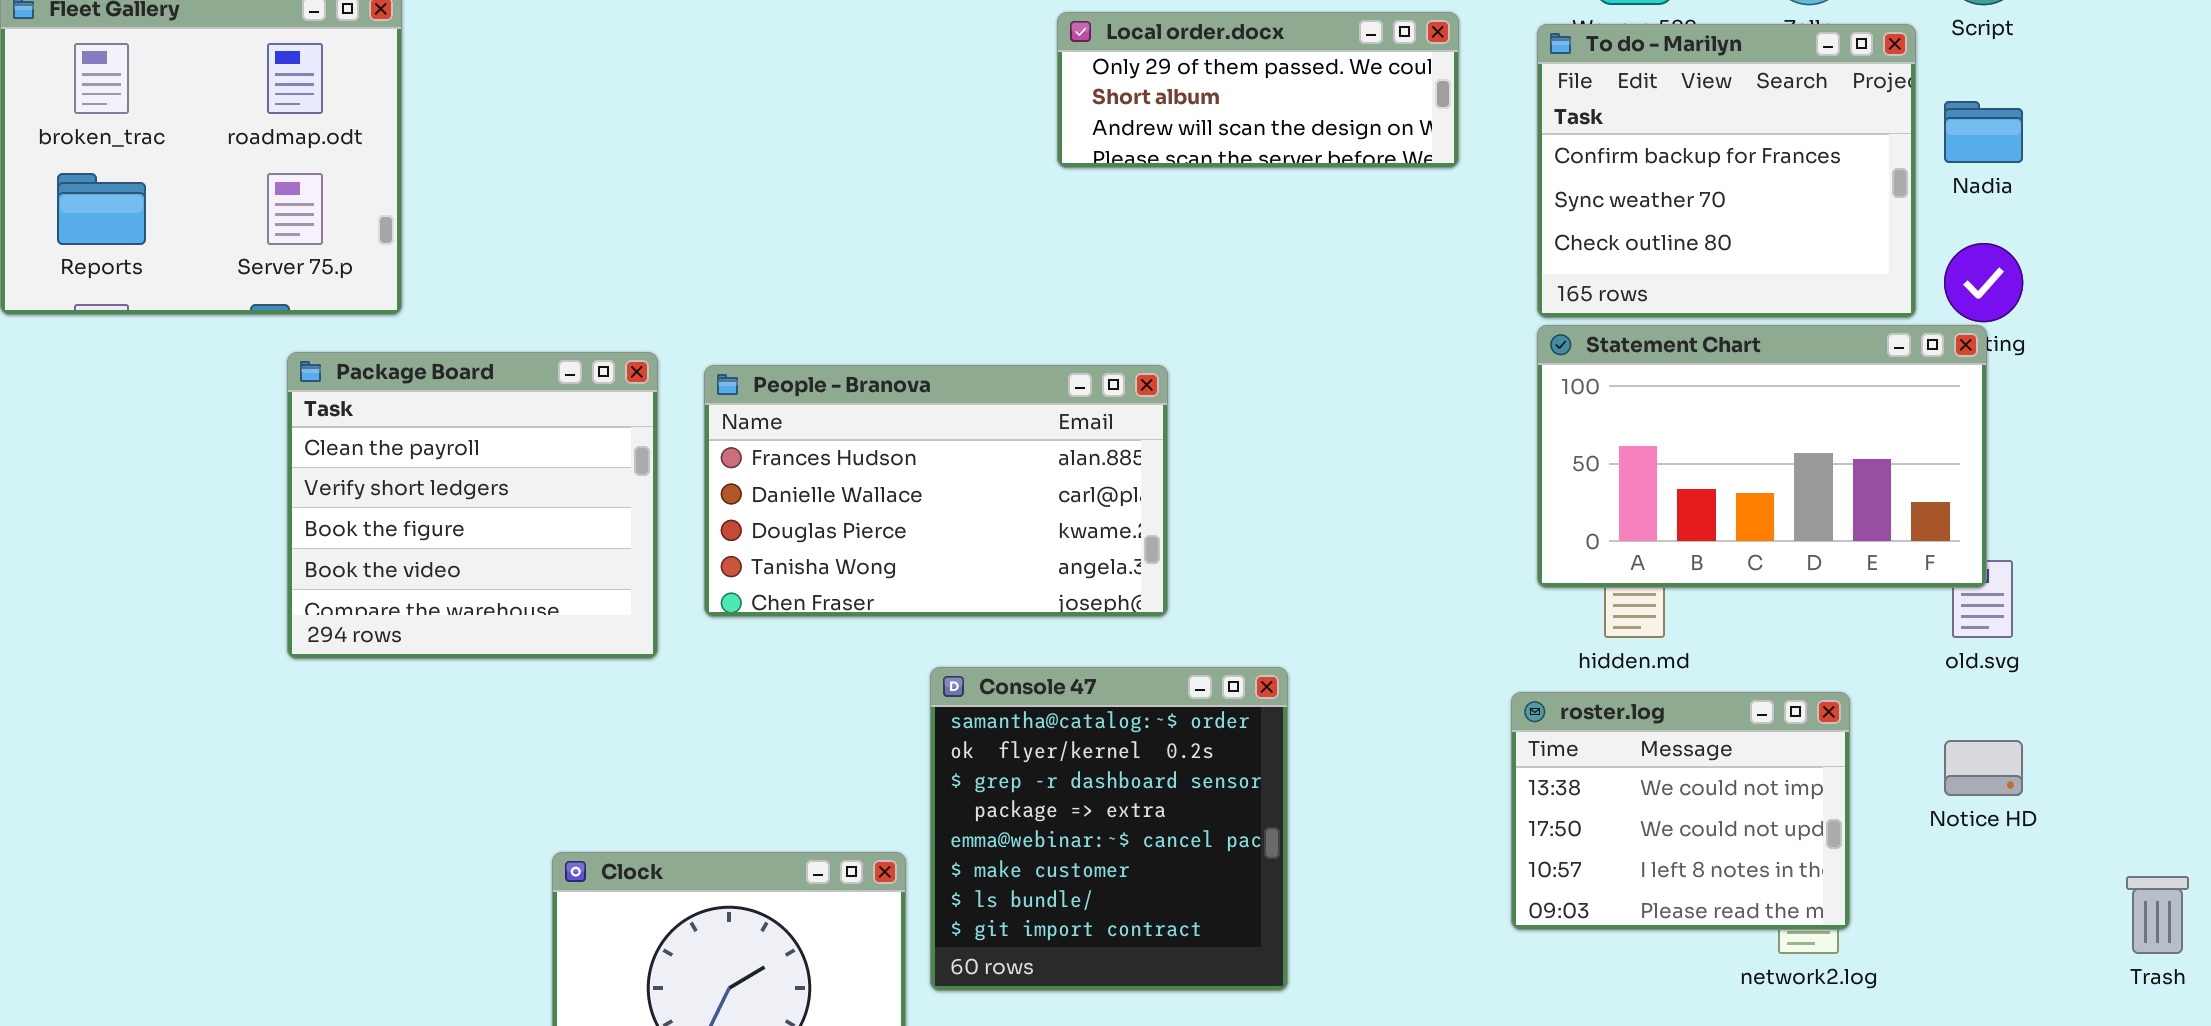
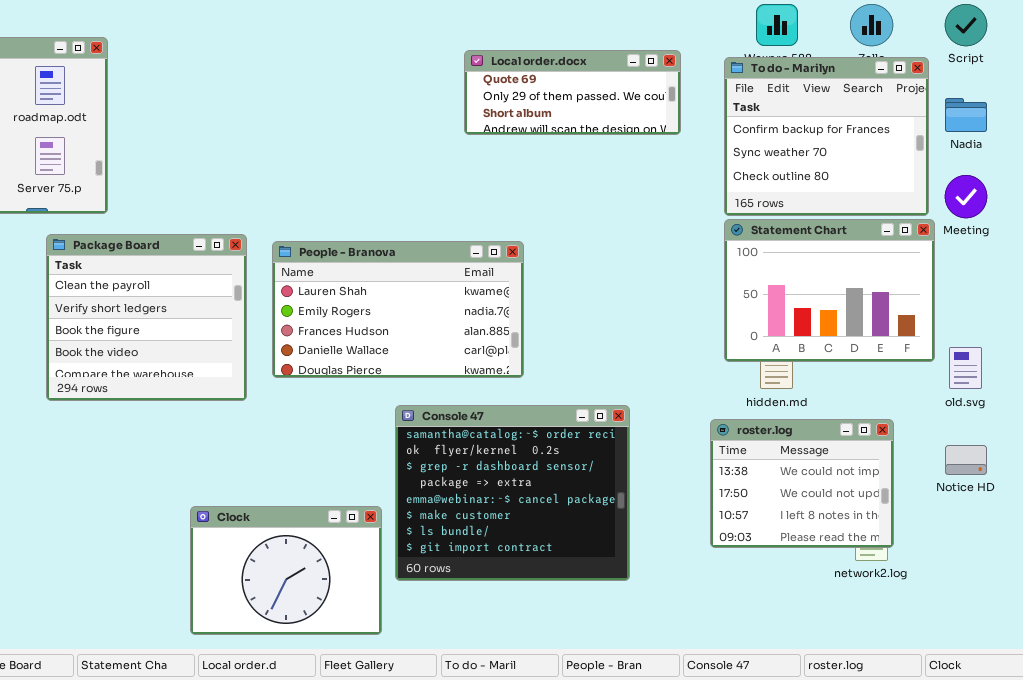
Local order.docx: [1057,12,1459,168] -> [464,50,681,135], scrolled up 1 row
Statement Chart: [1537,325,1987,588] -> [724,219,935,362], resized
People - Branova: [704,365,1168,617] -> [272,241,524,378], scrolled up 2 rows
Console 47: [930,667,1288,991] -> [395,405,630,581], resized

